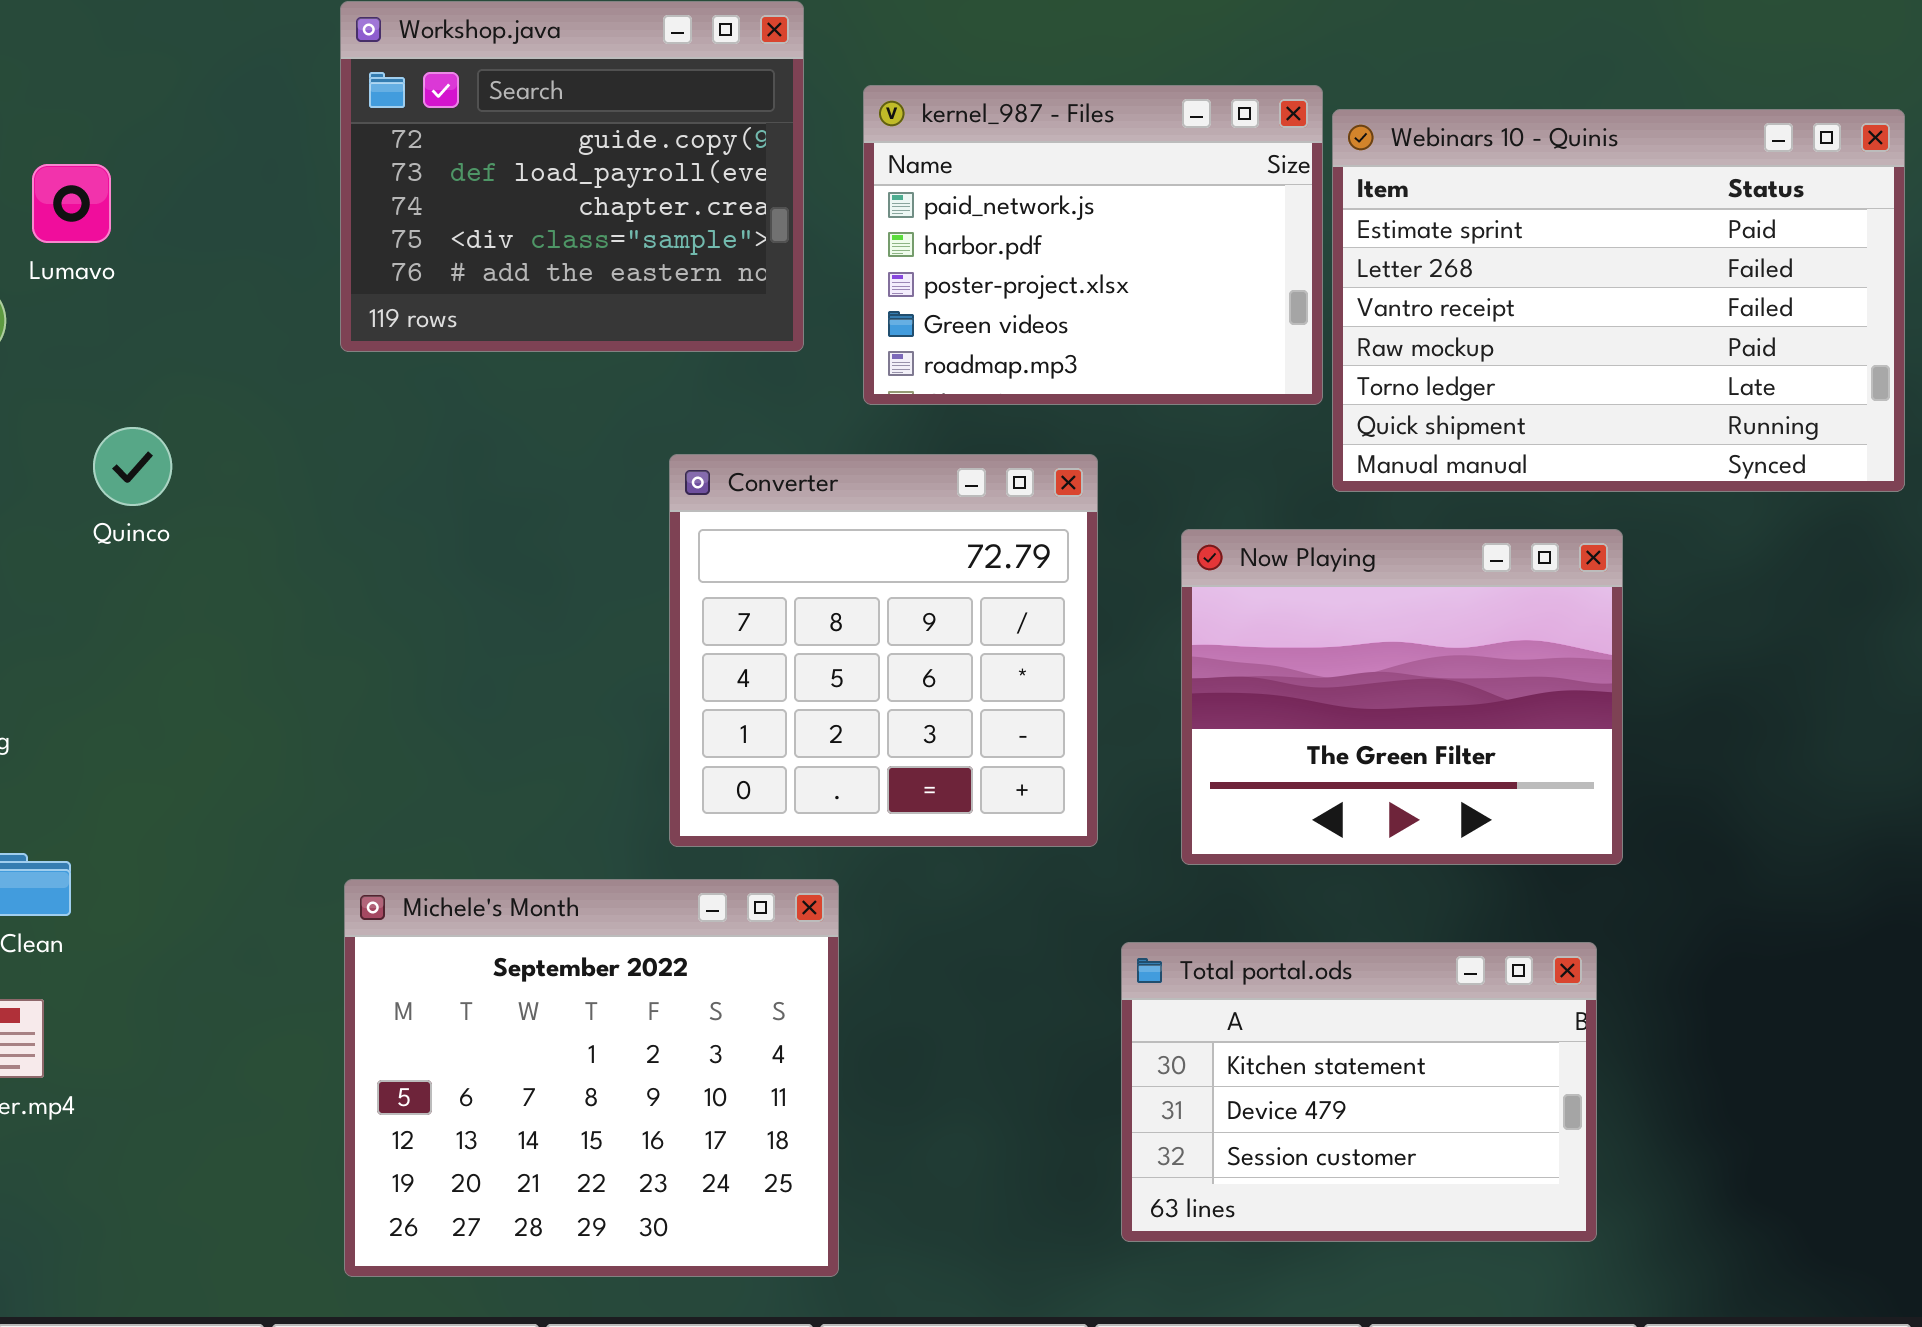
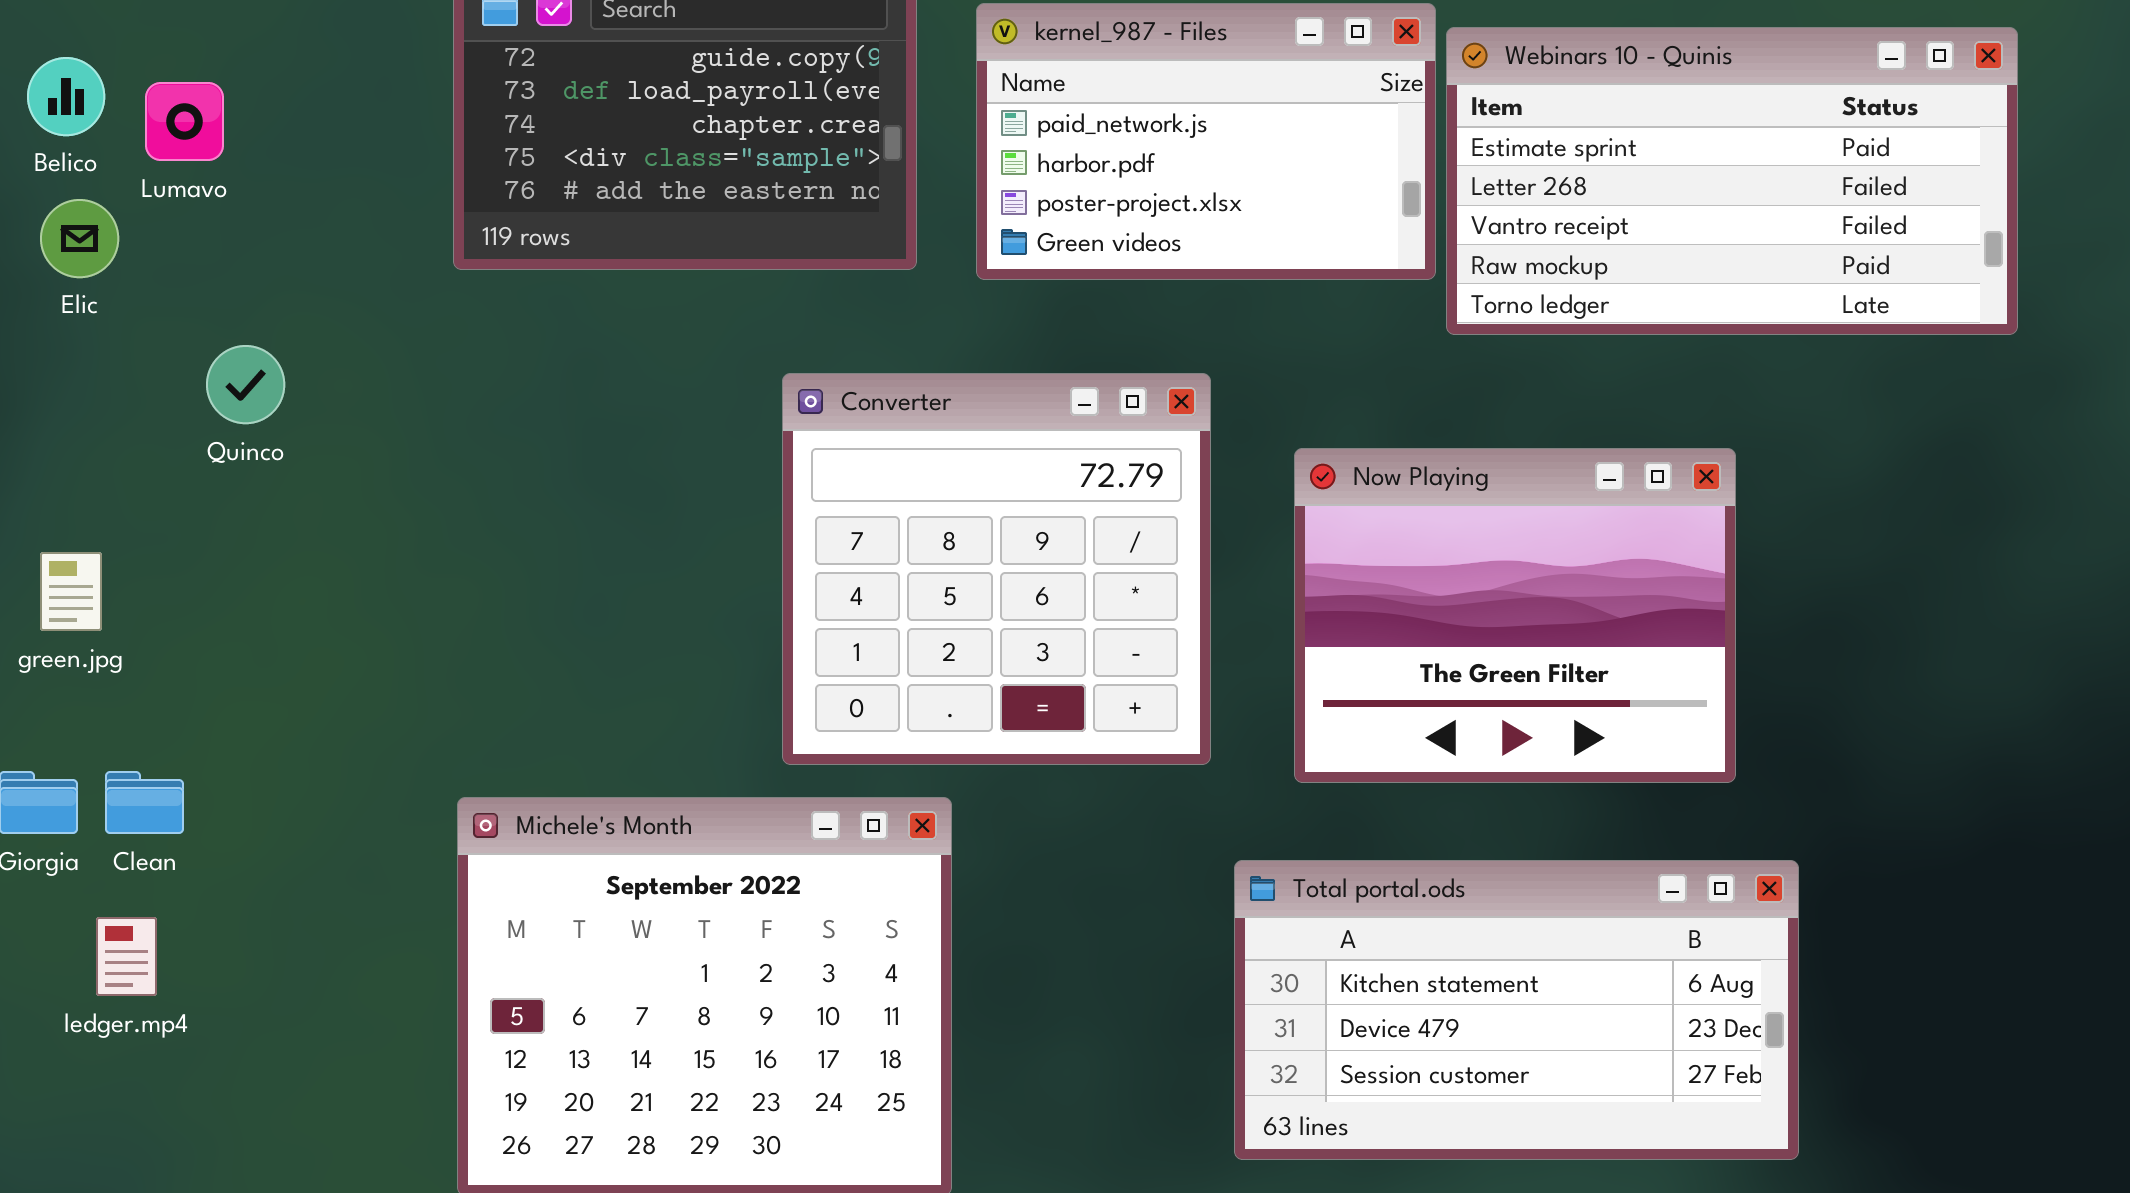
kernel_987 - Files: [863,85,1323,405] -> [976,3,1436,280], resized
Webinars 10 - Quinis: [1332,109,1905,492] -> [1446,27,2018,335], resized
Total portal.ods: [1121,942,1597,1242] -> [1234,860,1799,1160], resized

